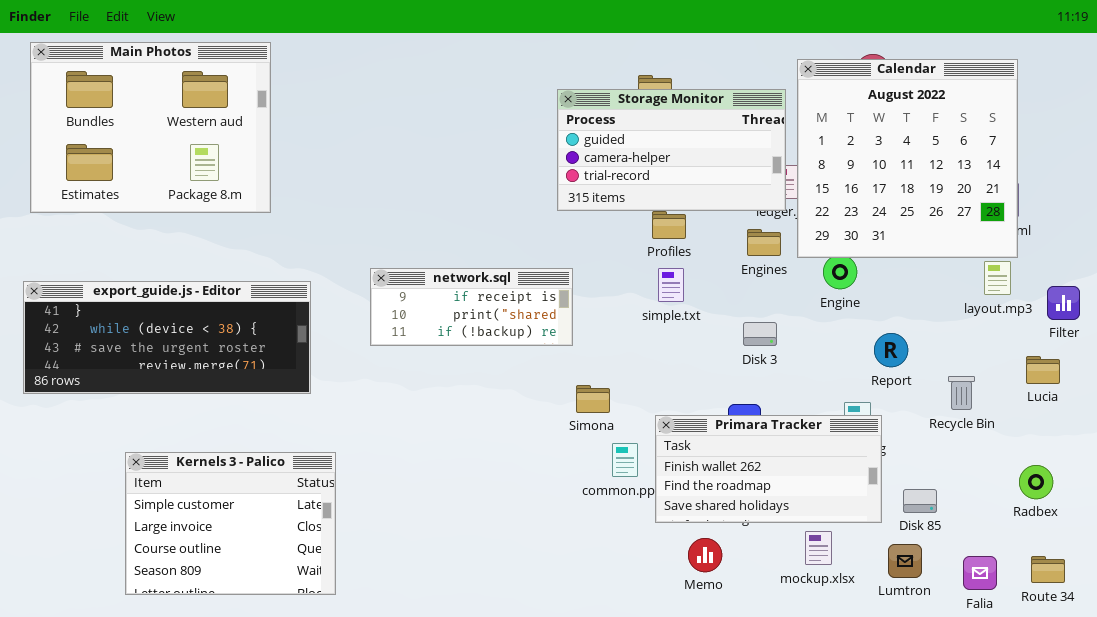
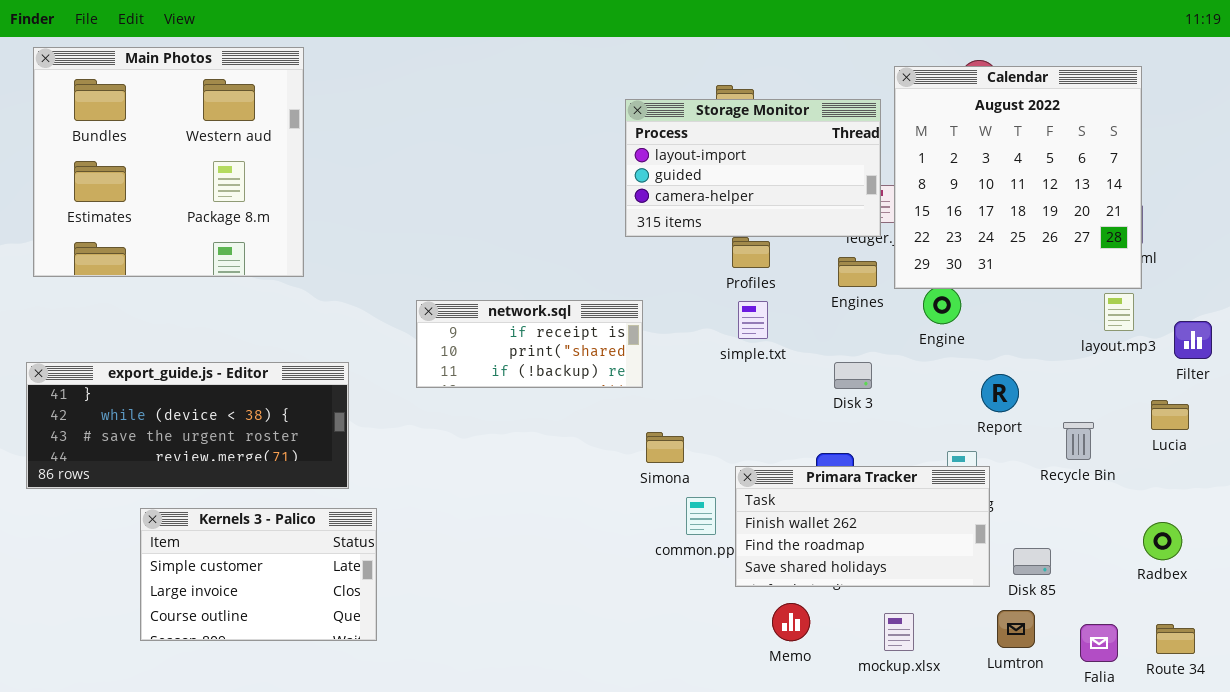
Main Photos: [30,42,271,213] -> [33,47,304,277], resized
Storage Monitor: [557,89,786,211] -> [625,99,881,237], scrolled up 1 row
export_guide.js - Editor: [23,281,311,394] -> [26,362,349,489], moved
Kernels 3 - Palico: [125,452,336,595] -> [140,508,377,641], resized
mockup.xlsx: [805,531,832,565] -> [884,613,914,651], moved

